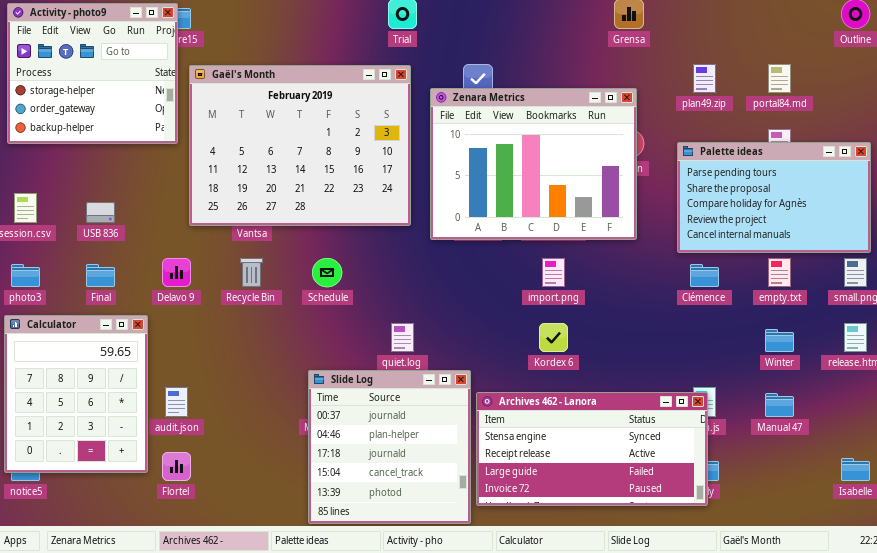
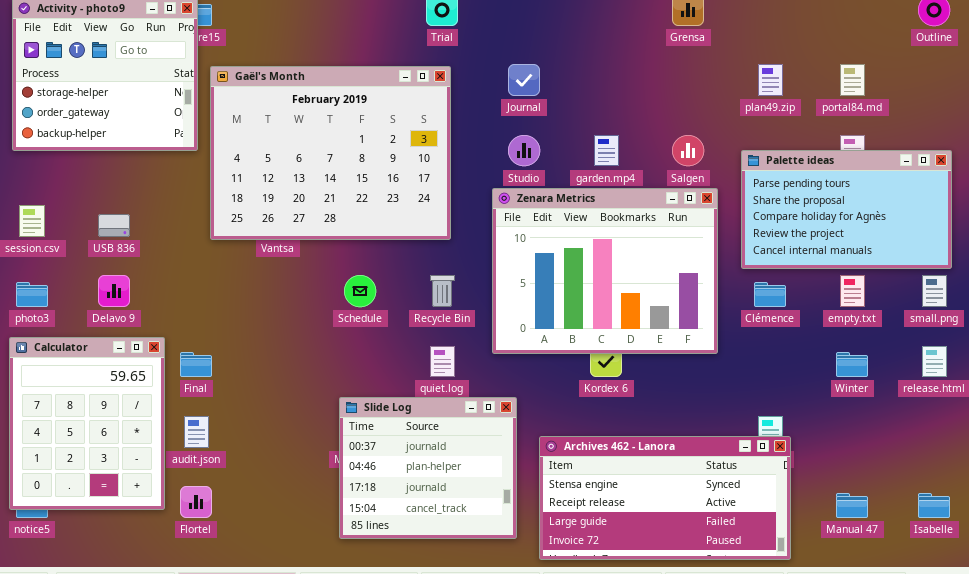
Zenara Metrics: [430,88,637,240] -> [492,188,718,354], moved
Delavo 9: [162,258,191,287] -> [98,275,130,307], moved
Recycle Bin: [240,258,263,287] -> [430,275,455,307], moved
Final: [86,264,115,287] -> [180,352,212,377], moved
Slide Log: [308,370,471,524] -> [339,397,517,539], resized
Archives 462 - Lanora: [476,392,708,506] -> [539,436,791,560], moved
Manual 47: [765,393,794,417] -> [836,493,868,518], moved

